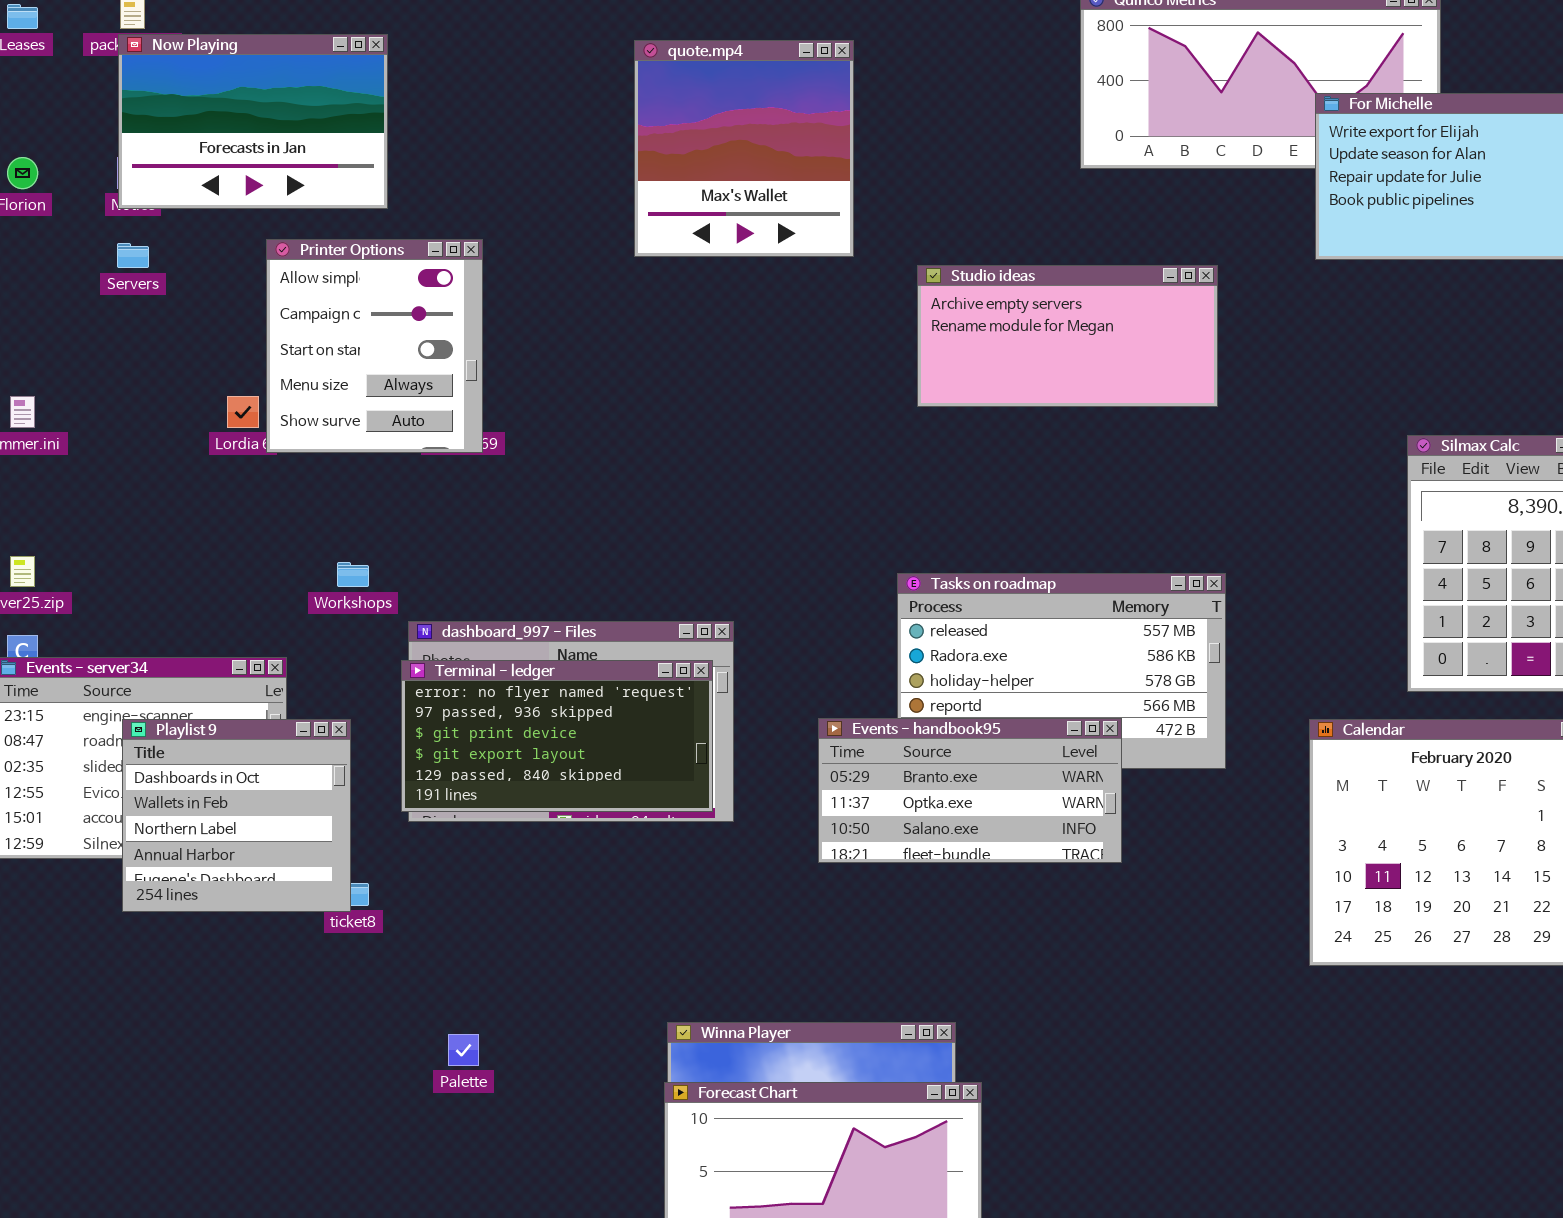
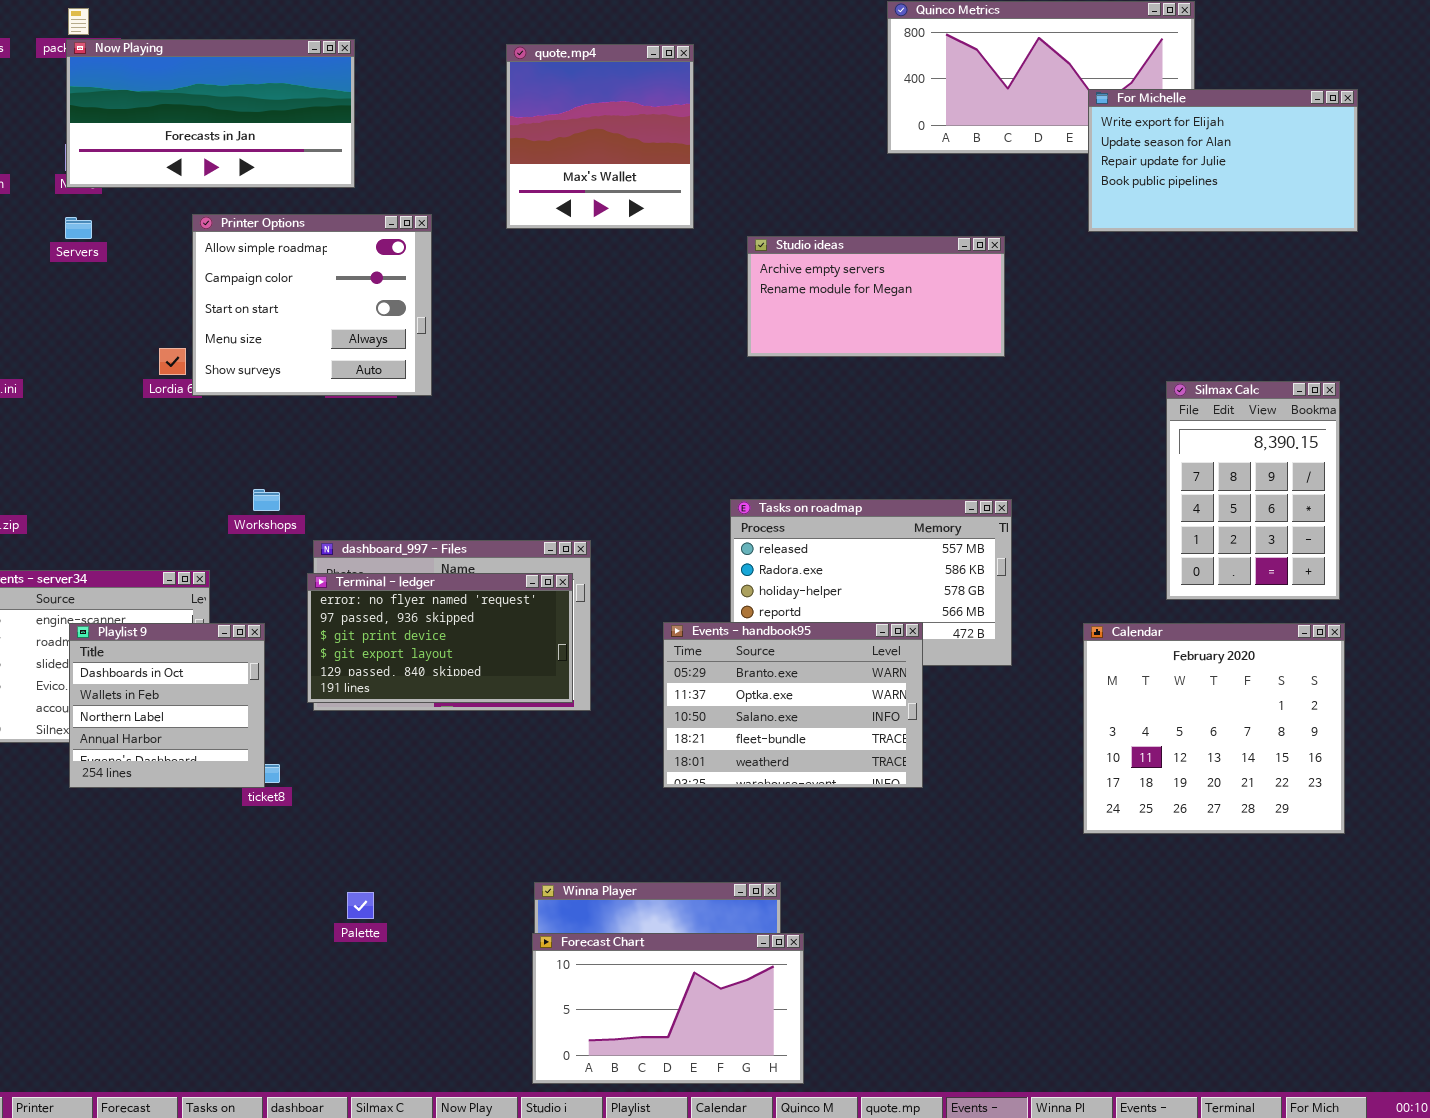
Now Playing: [118,34,388,209] -> [66,39,355,188], resized
Printer Options: [266,239,483,453] -> [192,214,432,396], resized
Events - handbook95: [818,718,1122,863] -> [663,622,923,788], resized

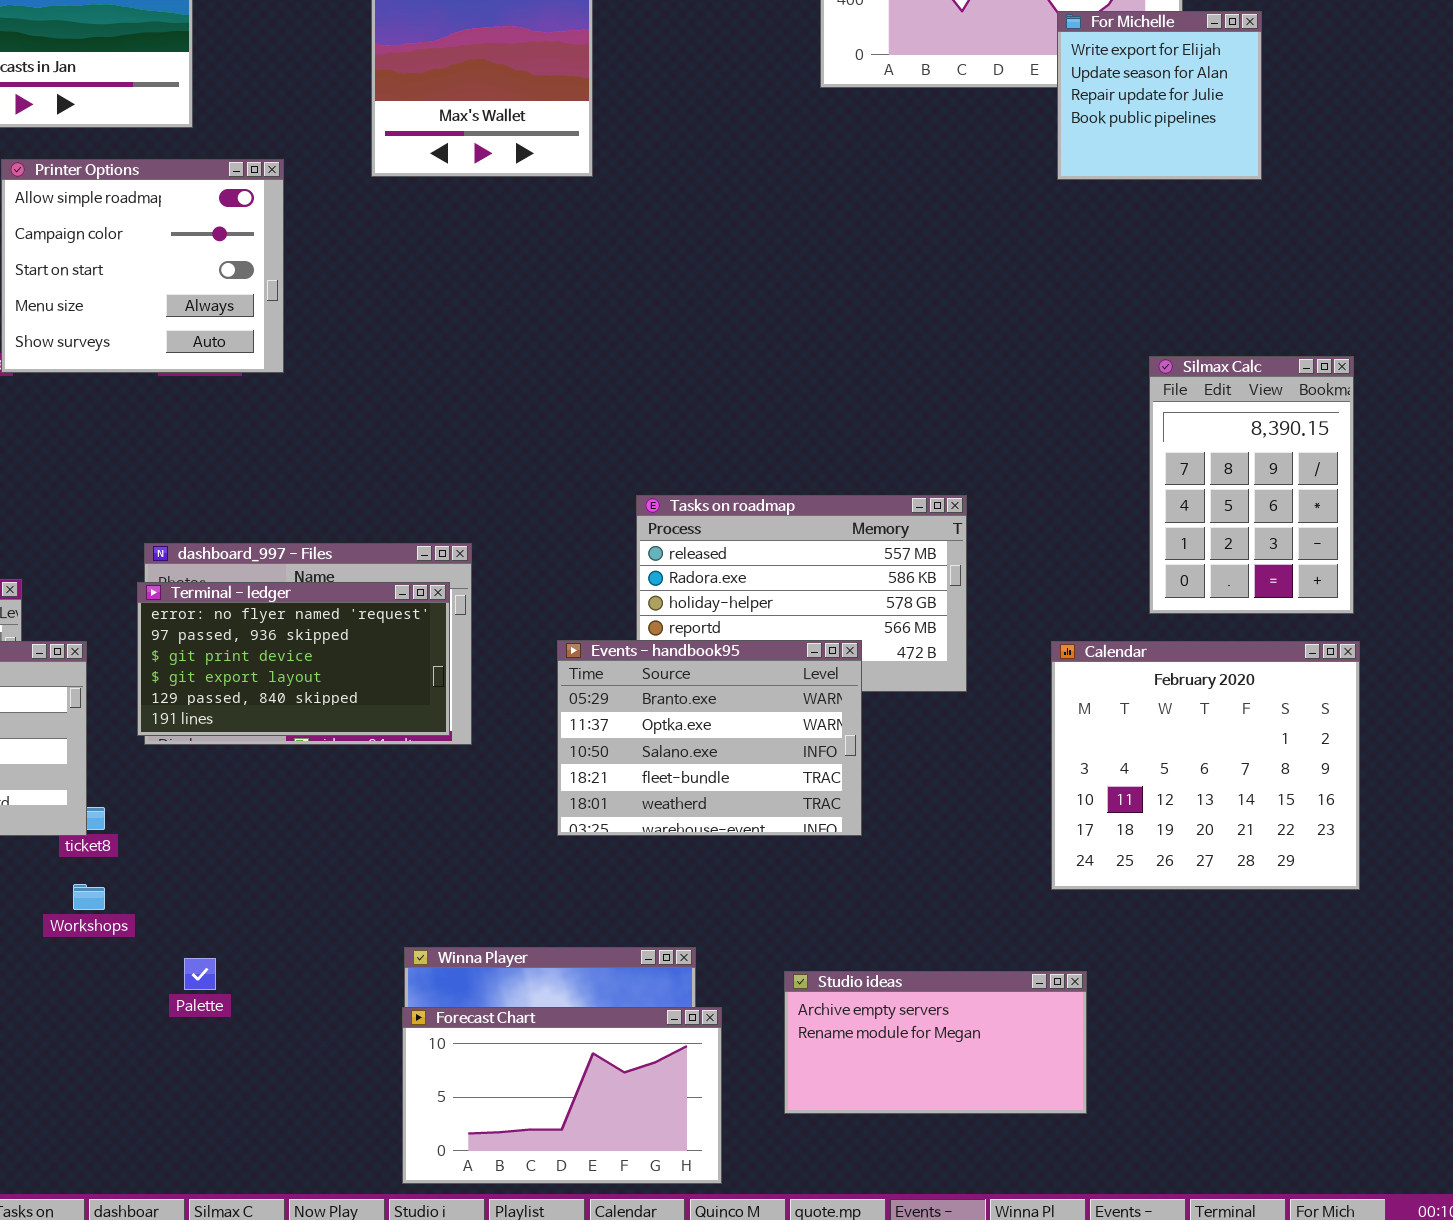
For Michelle: [1088,89,1358,232] -> [1057,11,1262,180], resized
Studio ideas: [747,236,1005,357] -> [784,971,1087,1114], moved
Workshops: [253,489,280,511] -> [73,884,105,910], moved

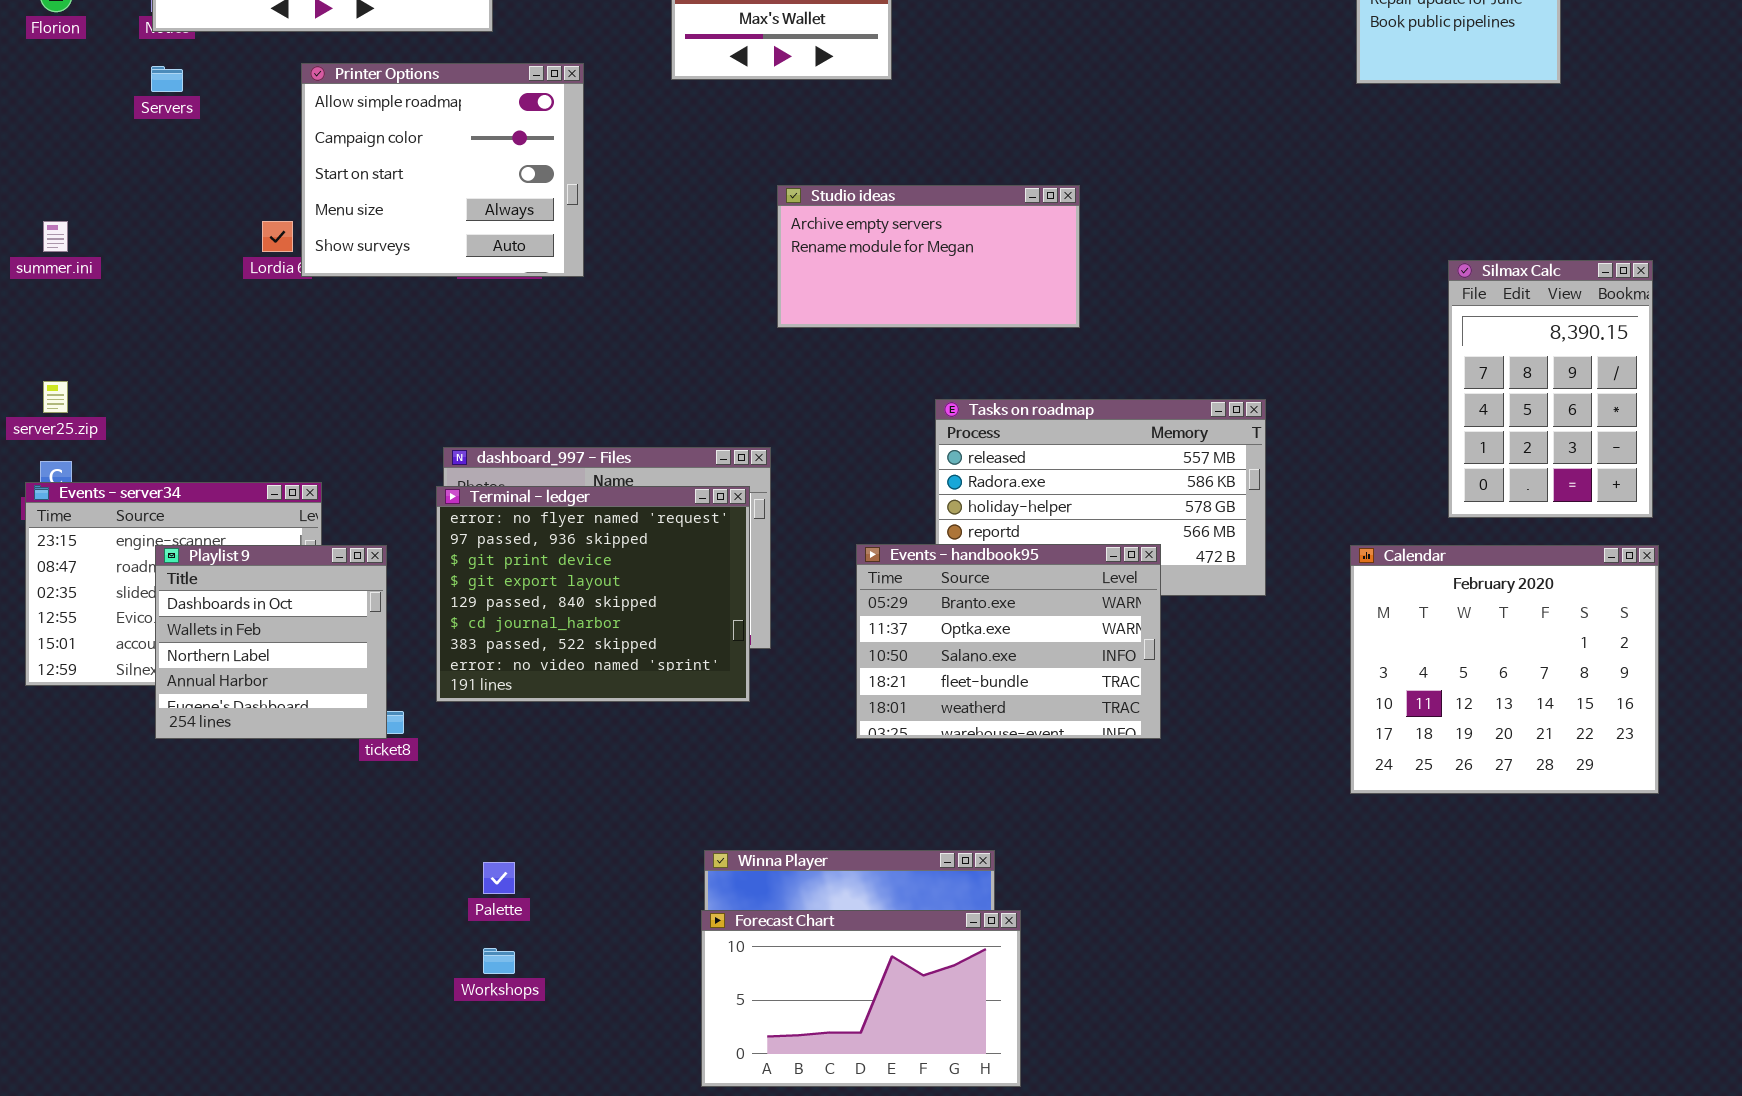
Terminal - ledger: [137,582,450,736] -> [436,486,750,702], resized
Workshops: [73,884,105,910] -> [483,948,515,974], moved
Studio ideas: [784,971,1087,1114] -> [777,185,1080,328], moved

